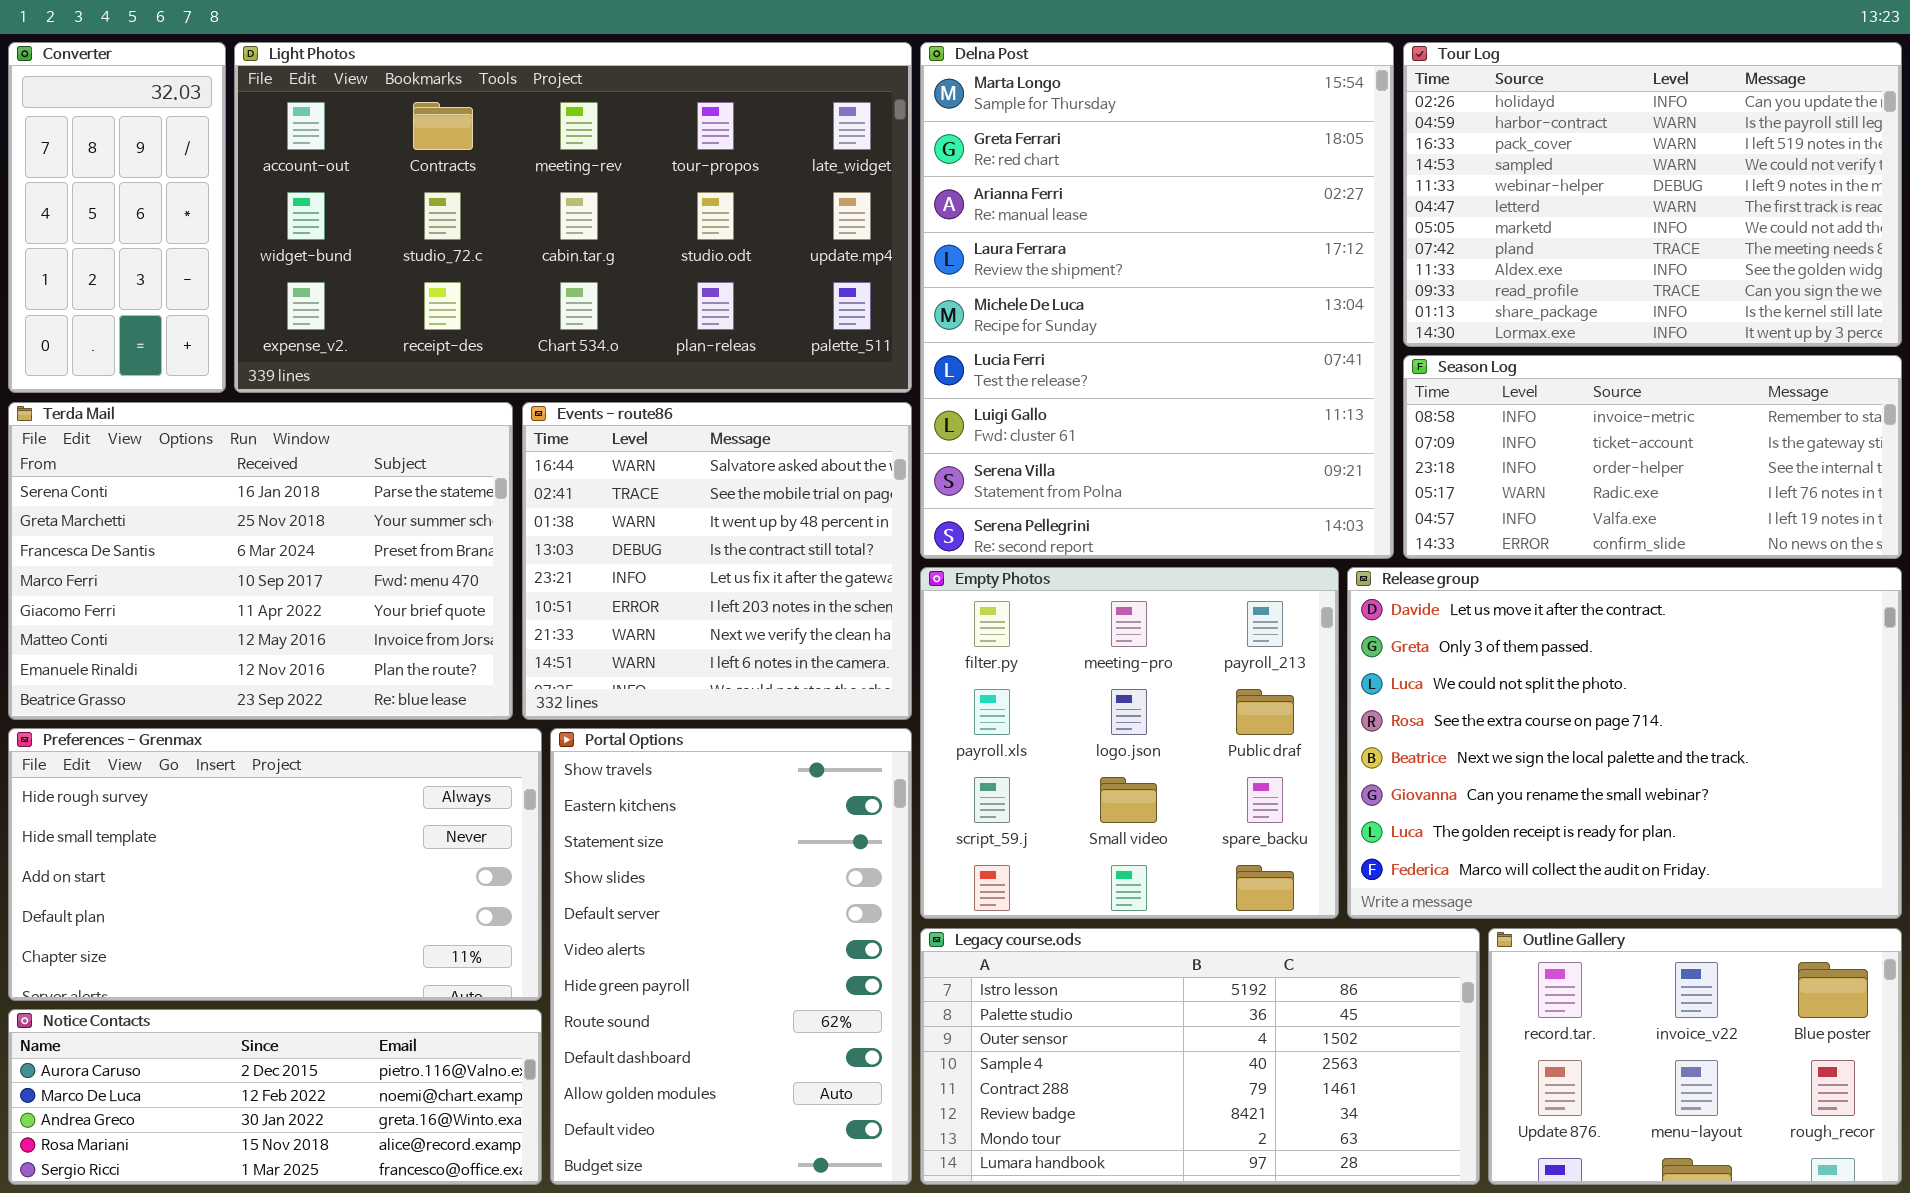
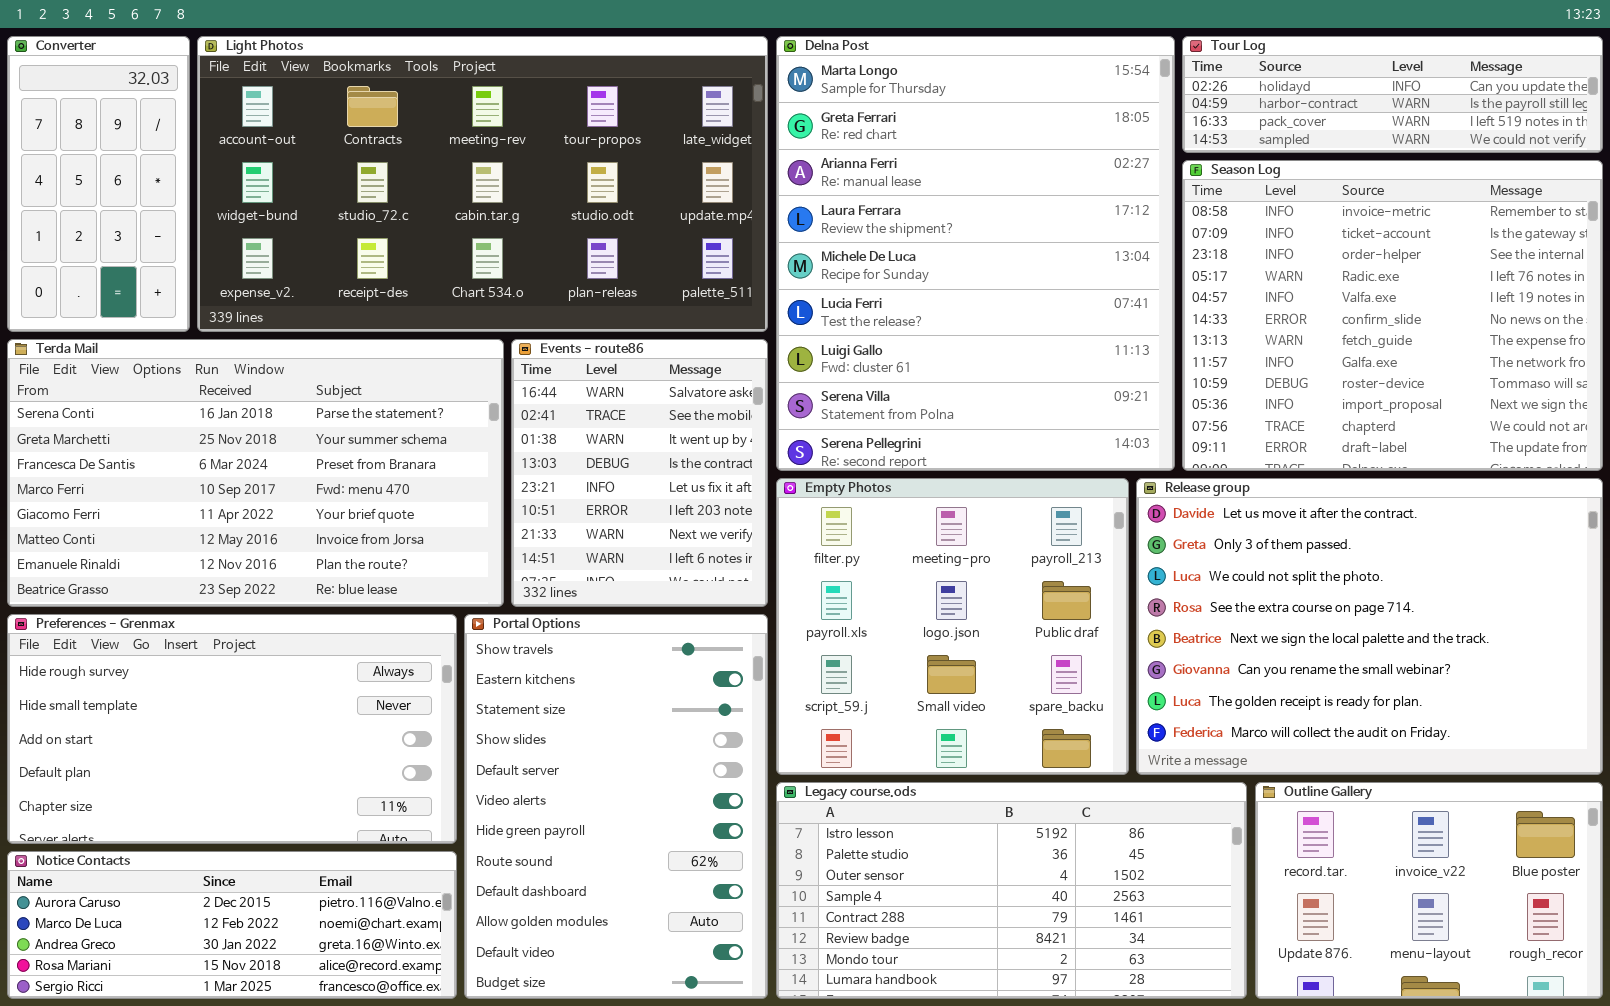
Tour Log: [1403,42,1902,347] -> [1182,36,1603,153], resized
Season Log: [1403,355,1902,559] -> [1182,160,1603,471], resized
Terda Mail: [8,402,513,720] -> [7,339,504,607], resized
Events - route86: [522,402,912,720] -> [511,339,768,607], resized

